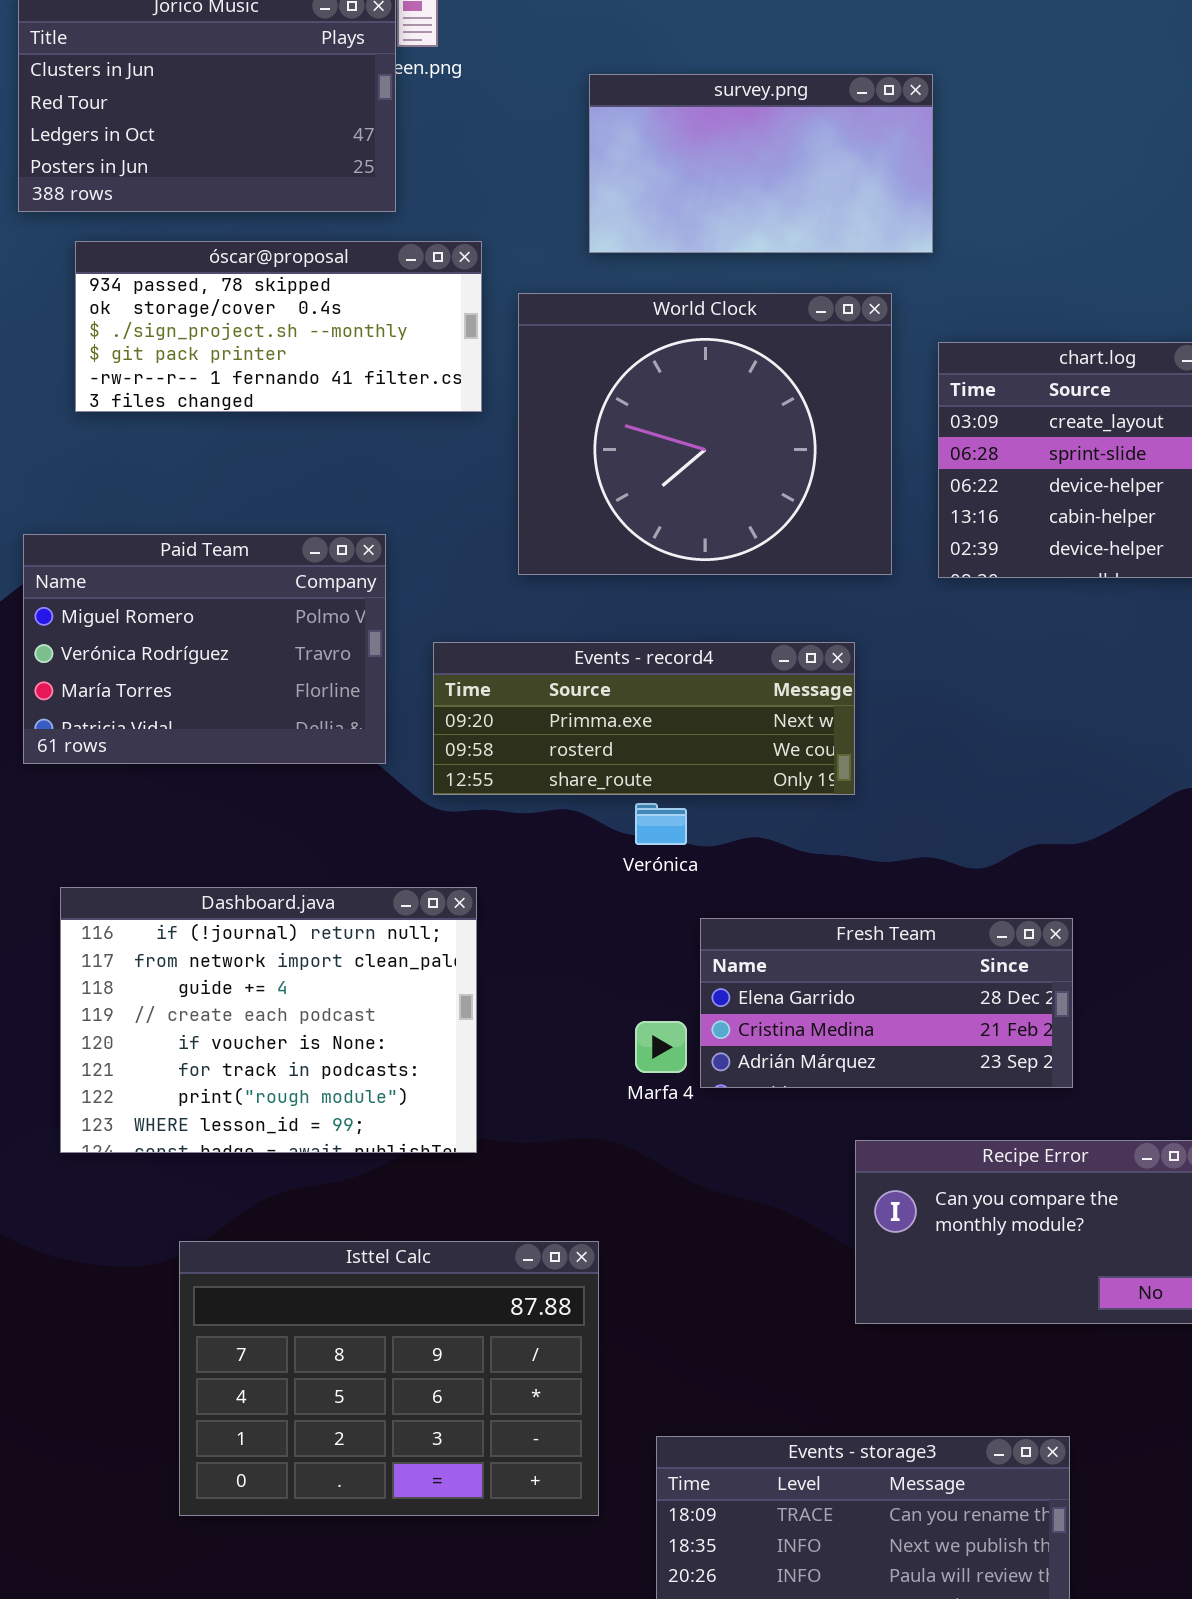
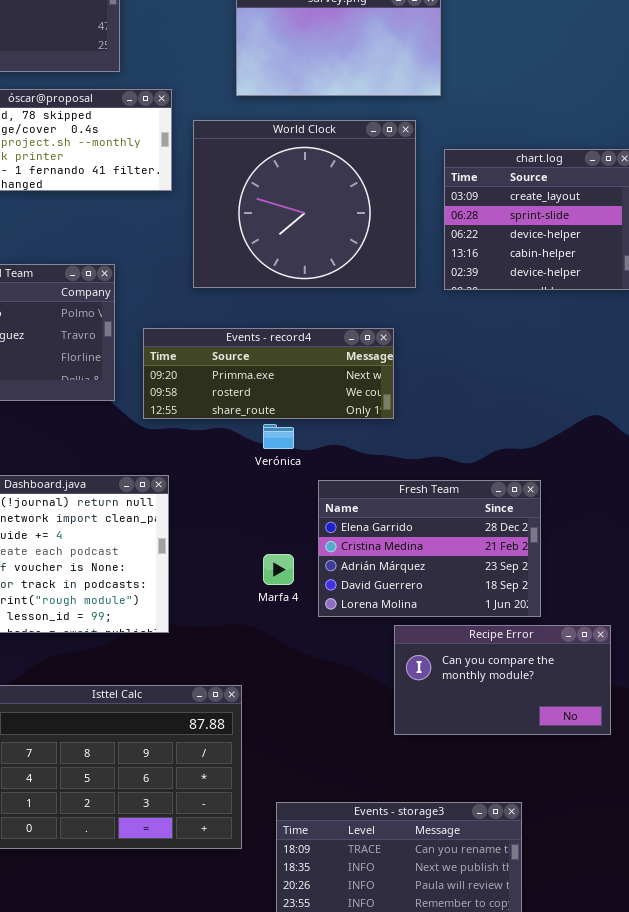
Fresh Team: [700,918,1073,1088] -> [318,480,541,617], moved, resized

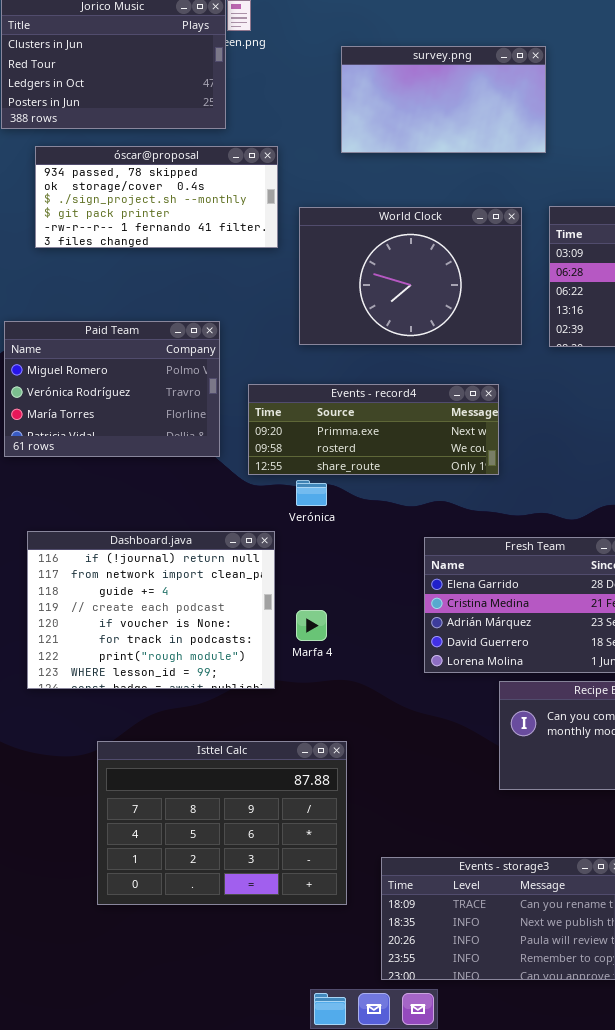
World Clock: [193,120,416,288] -> [299,207,522,345], resized
Verónica: [263,424,294,449] -> [296,480,327,506], moved
Marfa 4: [263,554,294,585] -> [296,610,327,641], moved

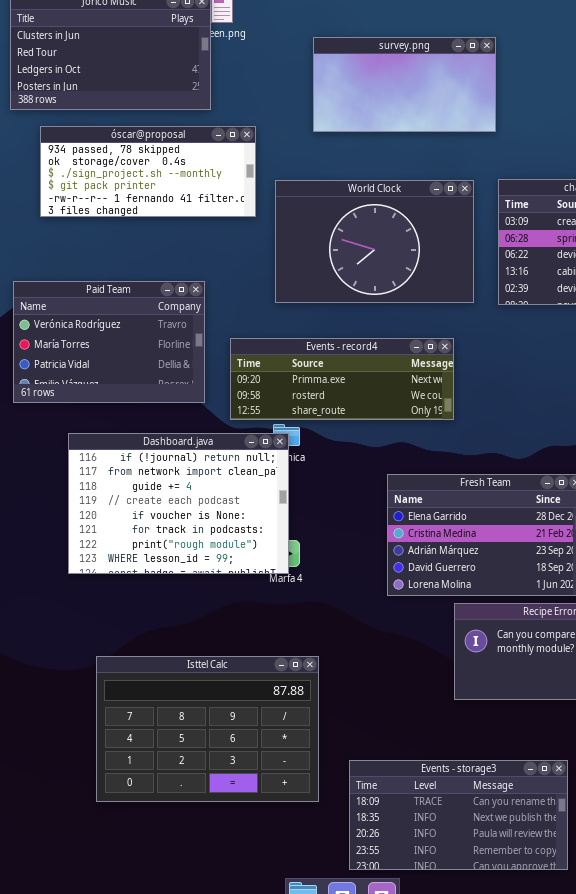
Paid Team: [4,321,220,457] -> [13,281,205,403], scrolled down 1 row
Dashboard.java: [27,531,275,689] -> [68,433,289,574], moved

